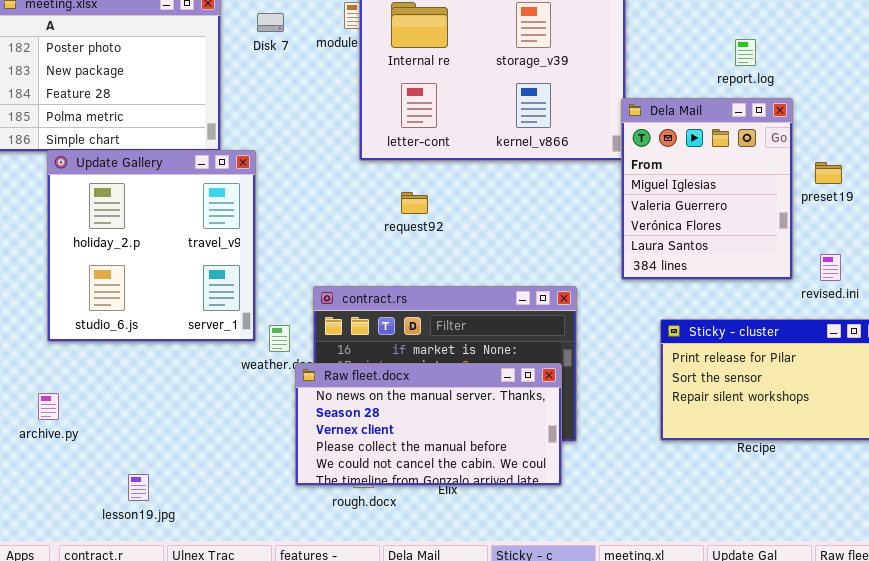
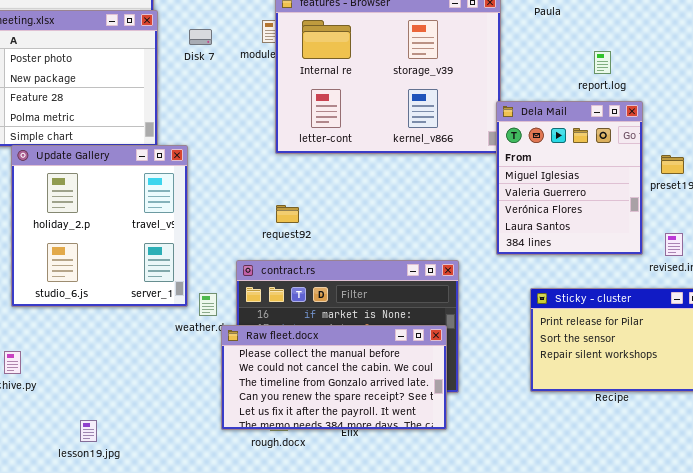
request92: [401,192,428,214] -> [276,205,299,223], moved
Raw fleet.docx: [295,363,562,486] -> [221,325,447,430], scrolled down 3 rows

